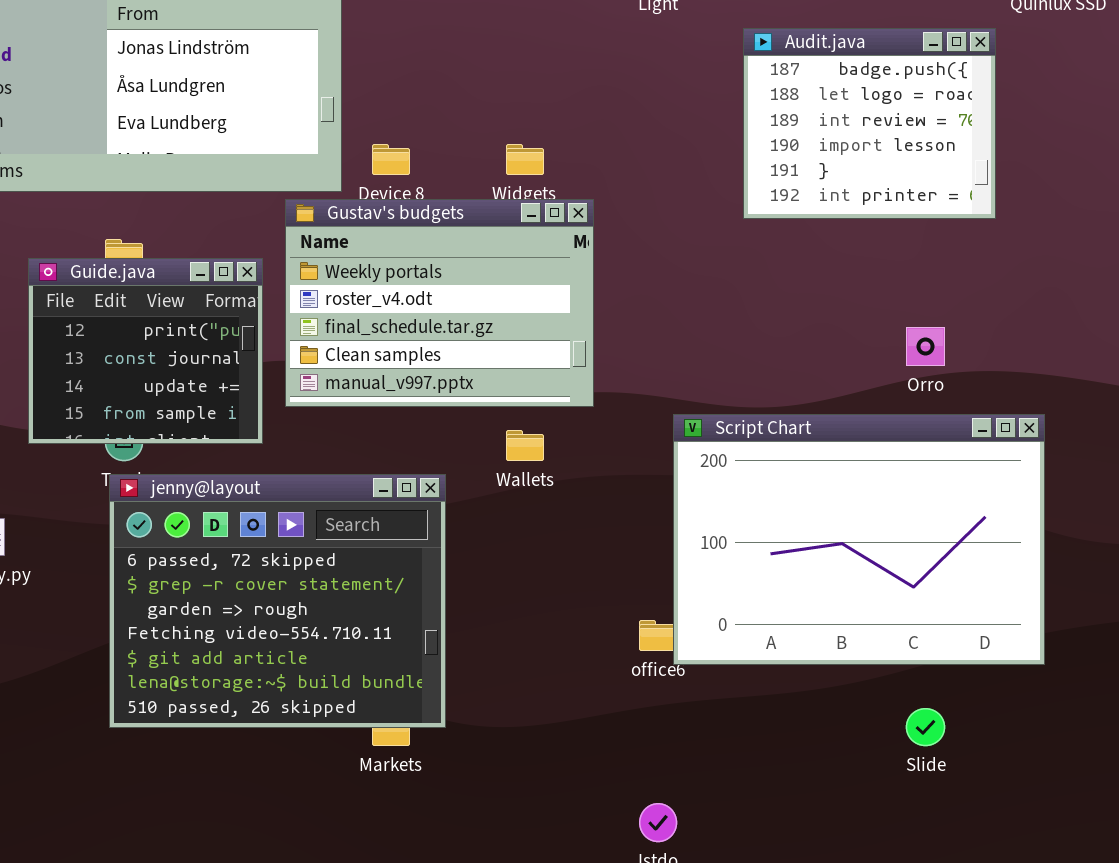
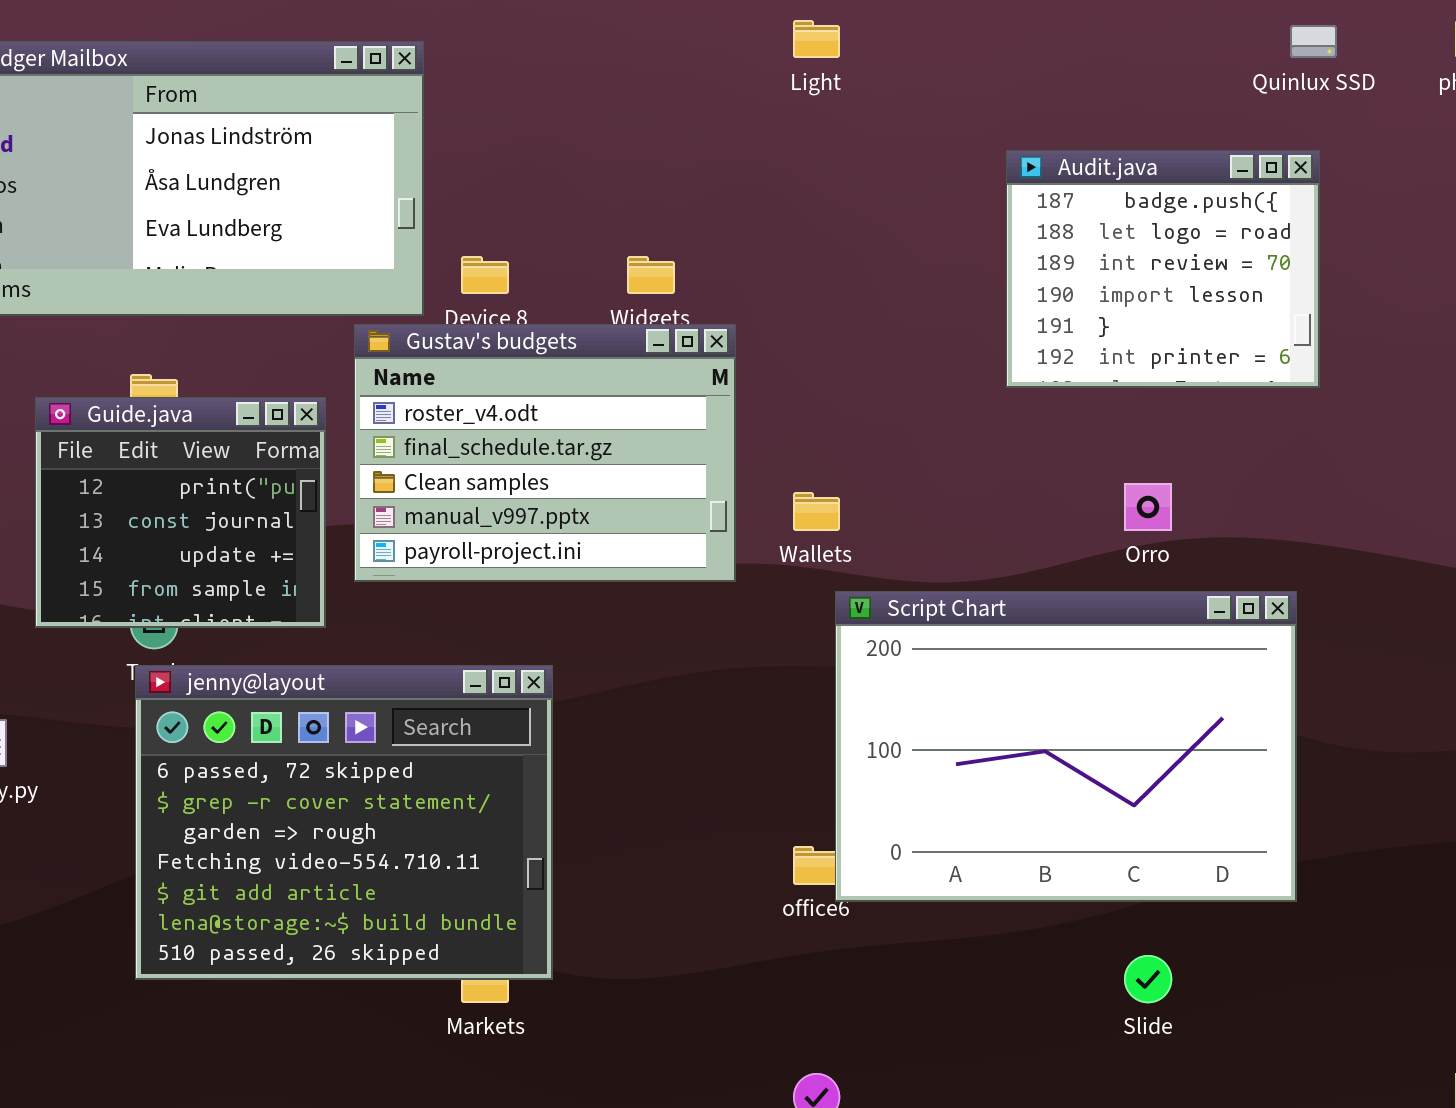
Audit.java: [743,28,996,219] -> [1006,150,1320,388], moved
Gustav's budgets: [285,199,594,407] -> [354,324,736,582], scrolled down 1 row
Wallets: [506,430,544,461] -> [793,492,840,531], moved

